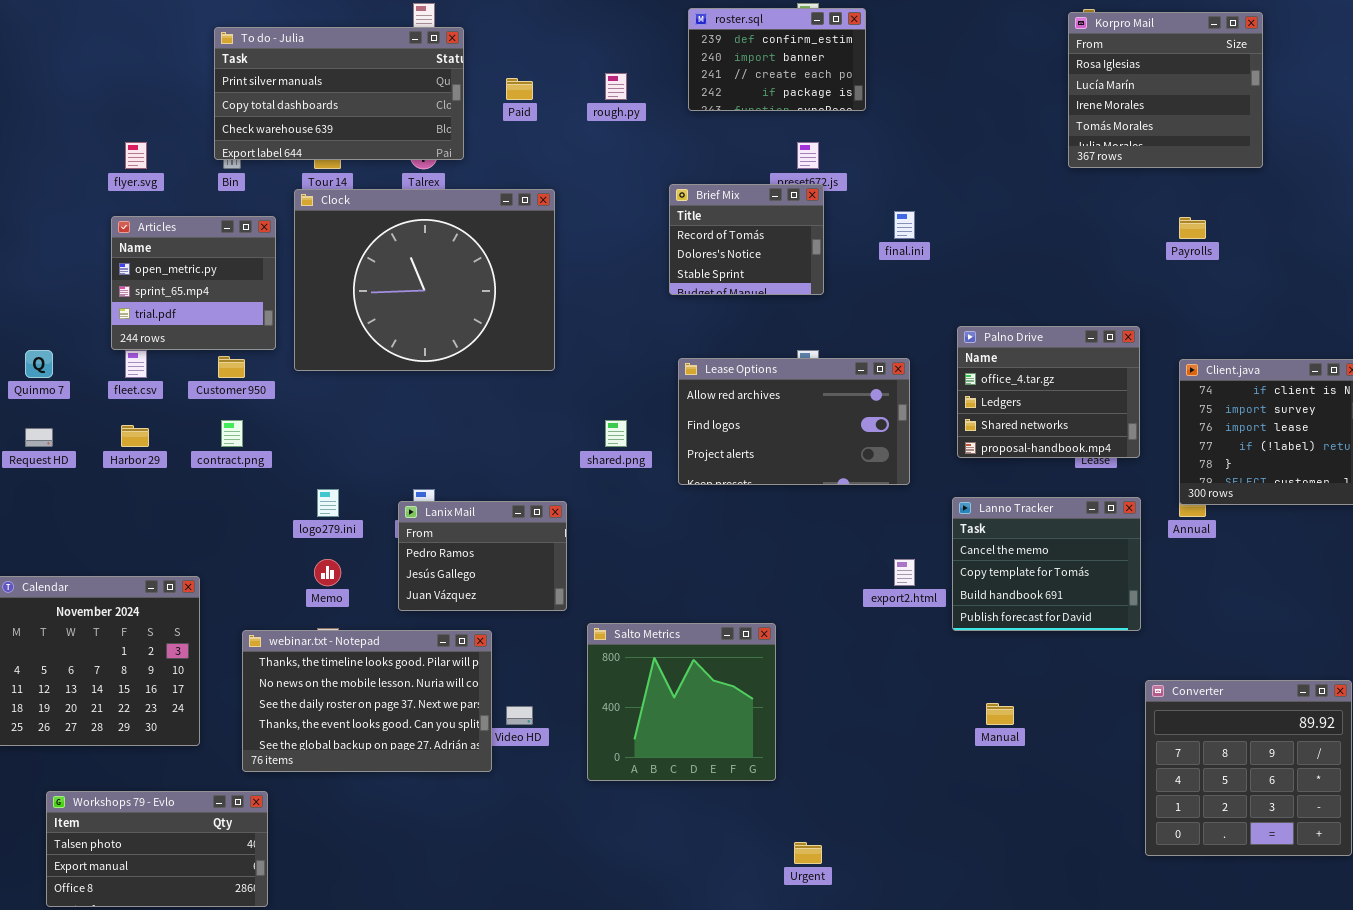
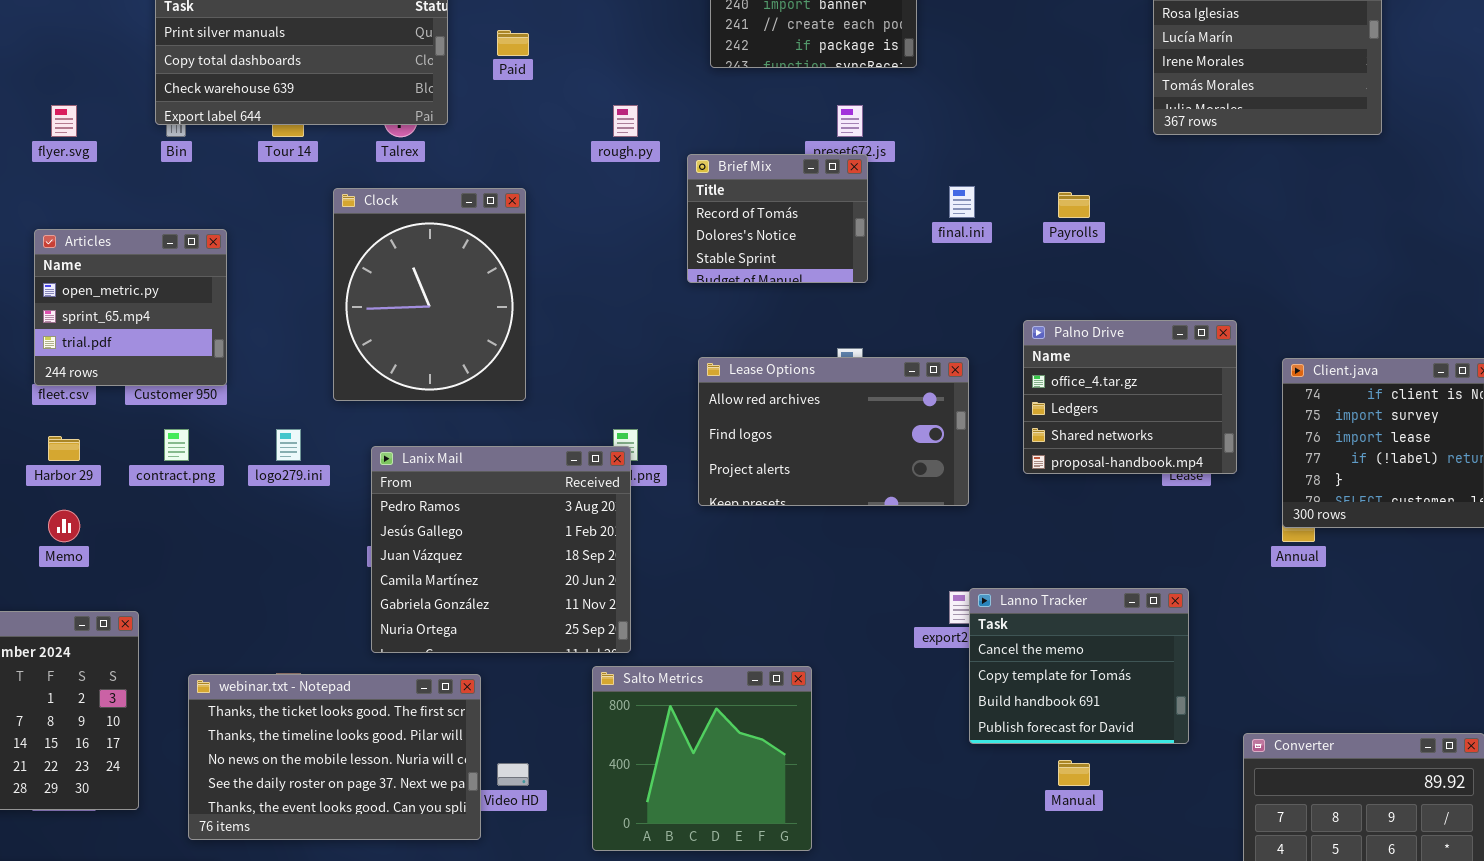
rough.py: [605,73,627,100] -> [613,105,638,137], moved
Clock: [294,189,555,371] -> [333,188,526,401], moved, resized
Articles: [111,216,276,350] -> [34,229,227,386], moved
Payrolls: [1179,217,1206,239] -> [1058,192,1090,218], moved
logo279.ini: [317,489,339,517] -> [276,429,301,461], moved
Lanno Tracker: [952,497,1141,631] -> [969,588,1189,744], moved
Lanix Mail: [398,501,567,611] -> [371,446,631,653], resized
Memo: [314,559,341,586] -> [48,510,80,542], moved
webinar.txt - Notepad: [242,630,492,772] -> [188,674,481,840], scrolled up 1 row

